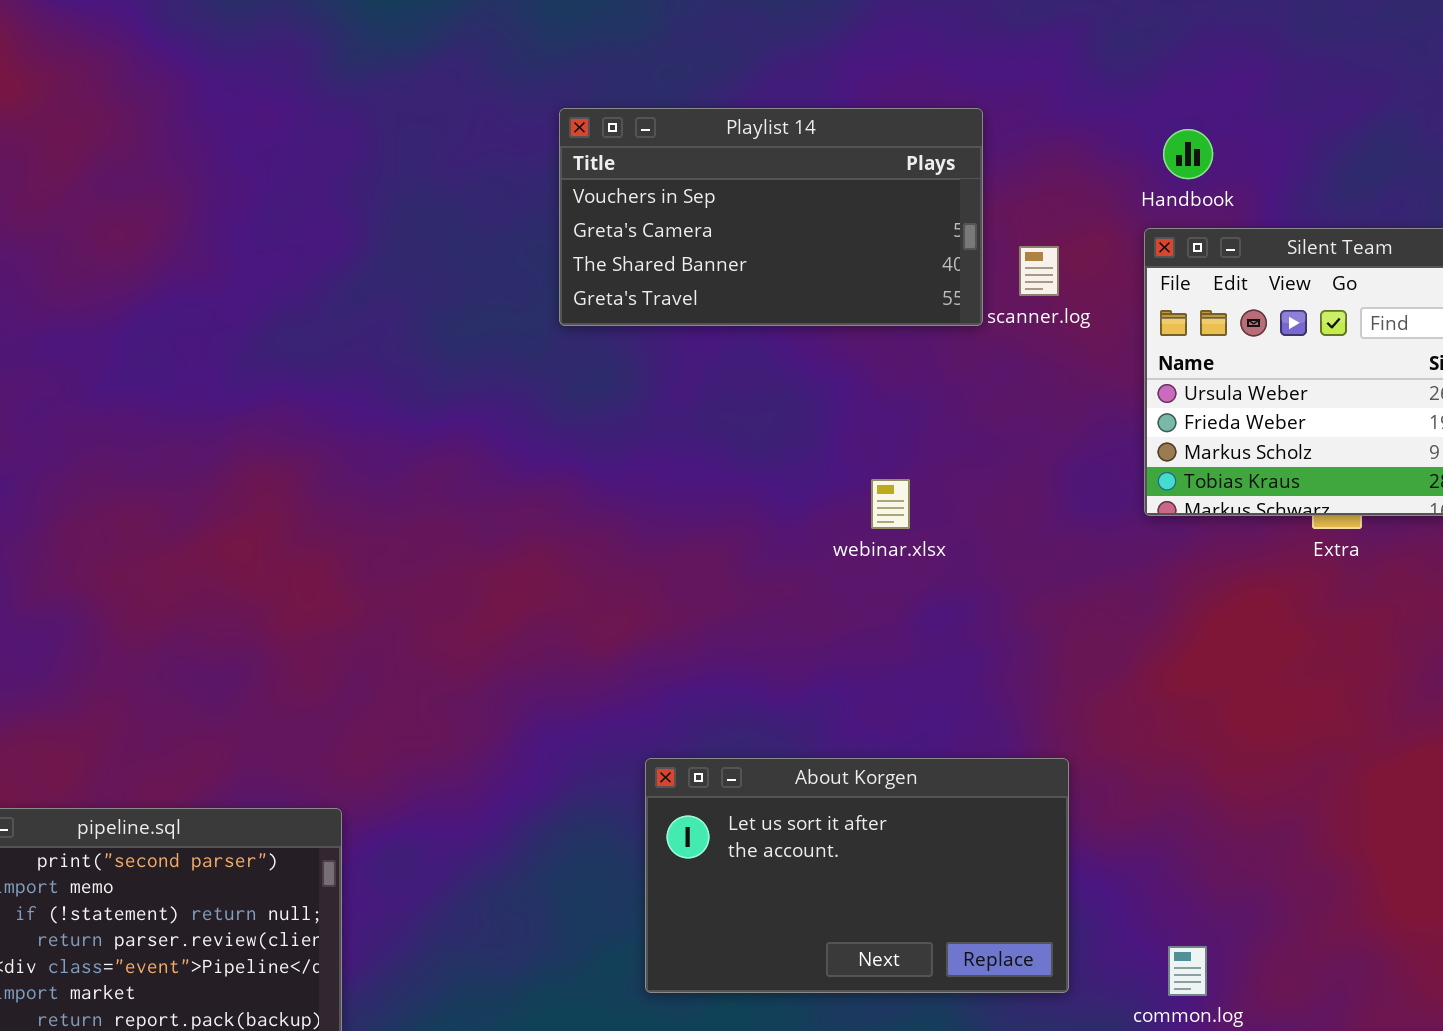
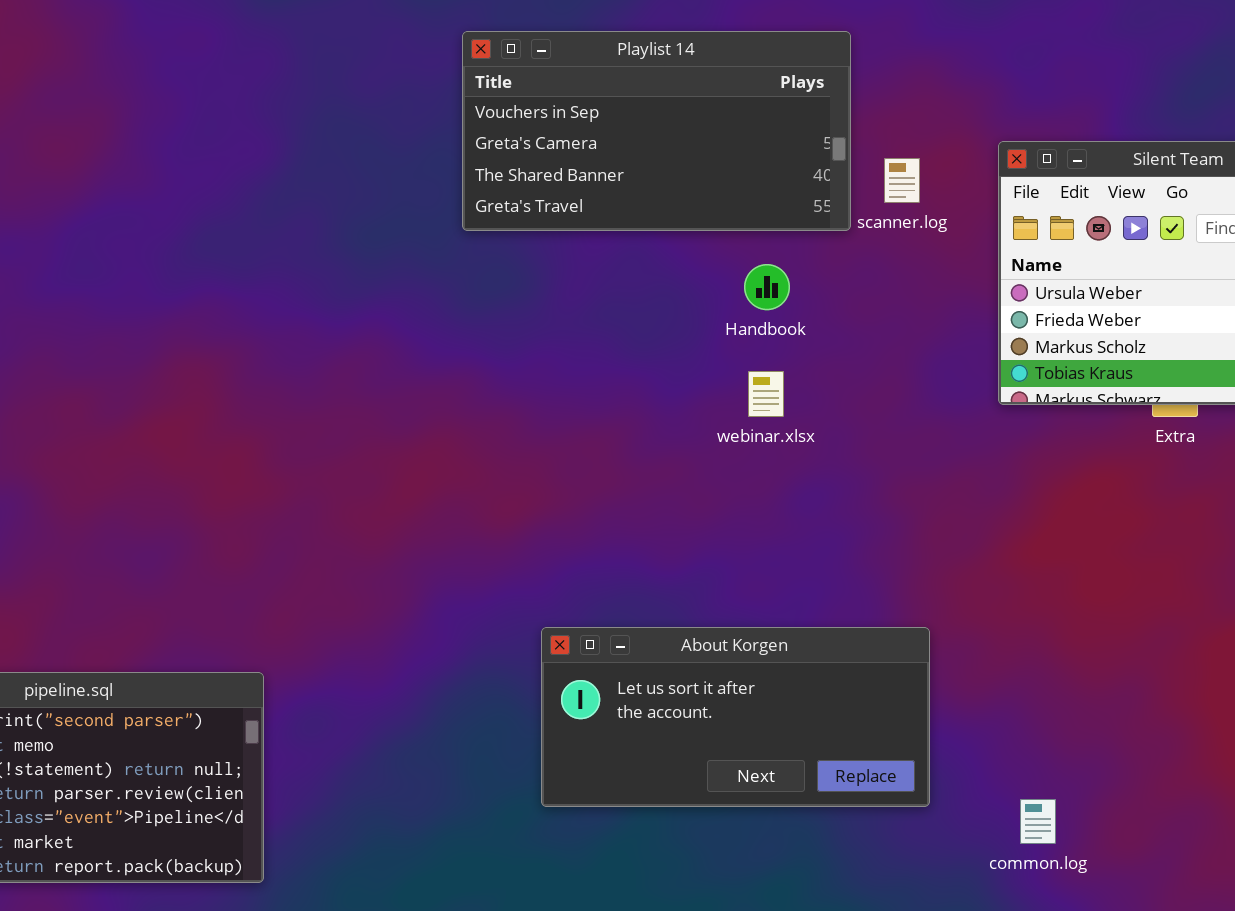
Handbook: [1163,129,1213,179] -> [744,264,790,310], moved
About Korgen: [645,758,1069,993] -> [541,627,930,807], resized

